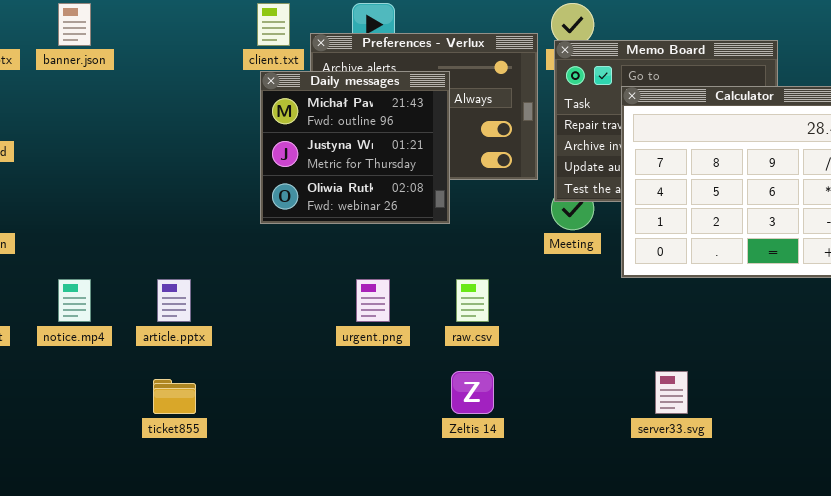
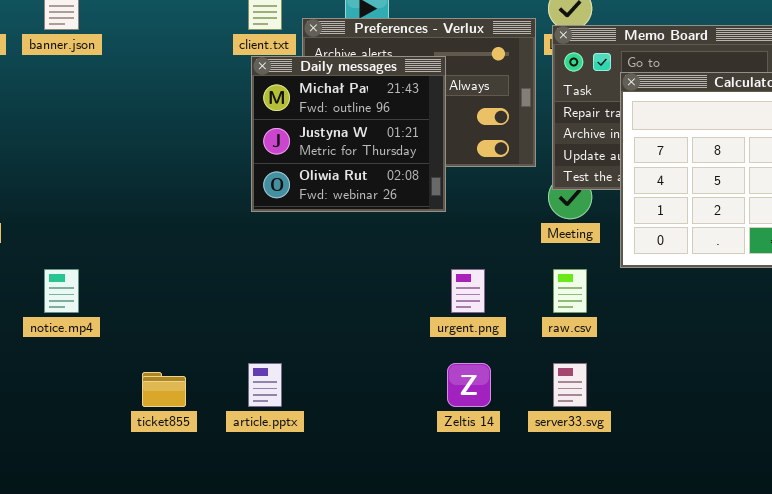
article.pptx: [157,279,191,322] -> [248,363,282,407], moved
urgent.png: [356,279,390,322] -> [451,269,485,313], moved
raw.csv: [456,279,489,322] -> [553,269,587,313], moved
server33.svg: [655,371,688,414] -> [553,363,587,407], moved

